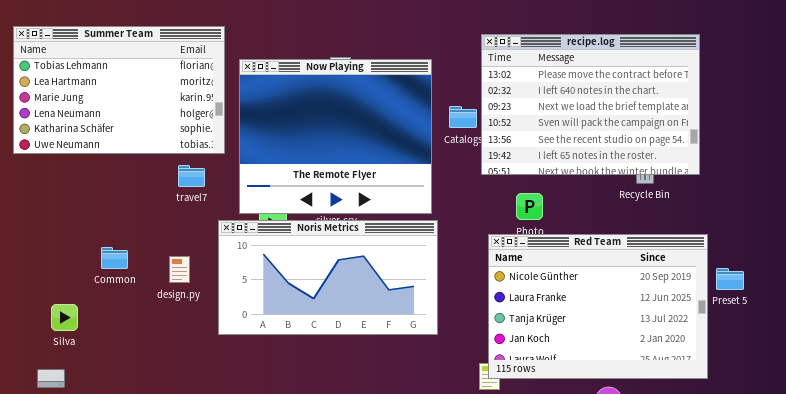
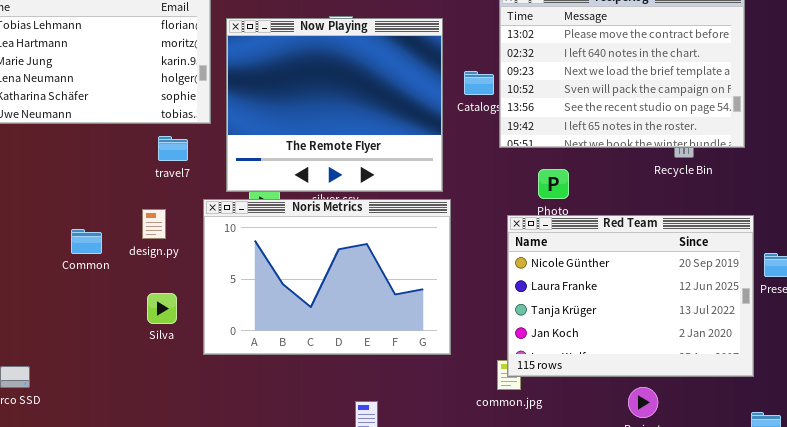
Noris Metrics: [218,220,438,335] -> [203,199,451,355], resized
design.py: [169,256,190,283] -> [142,209,166,239], moved
Silva: [51,304,78,331] -> [147,293,177,324], moved

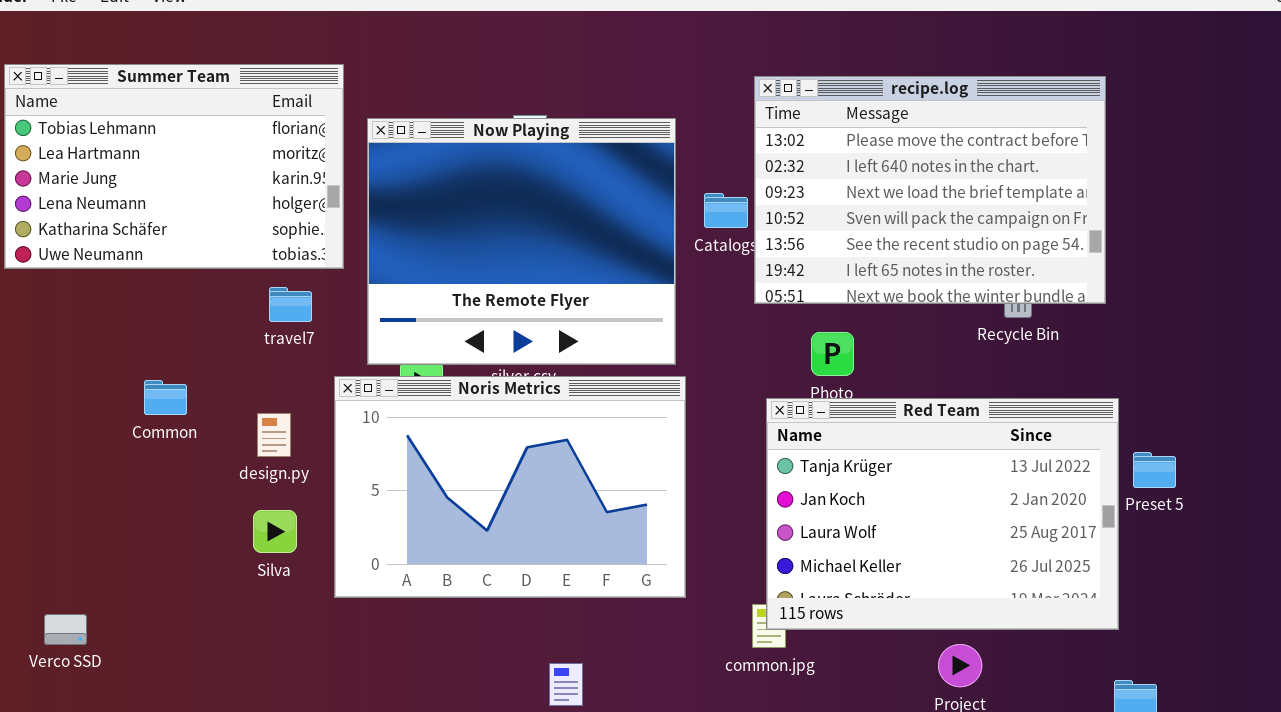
design.py: [142,209,166,239] -> [257,413,291,457], moved
Red Team: [507,215,754,377] -> [766,398,1119,630], scrolled down 2 rows
Common: [71,229,102,254] -> [144,380,187,415], moved

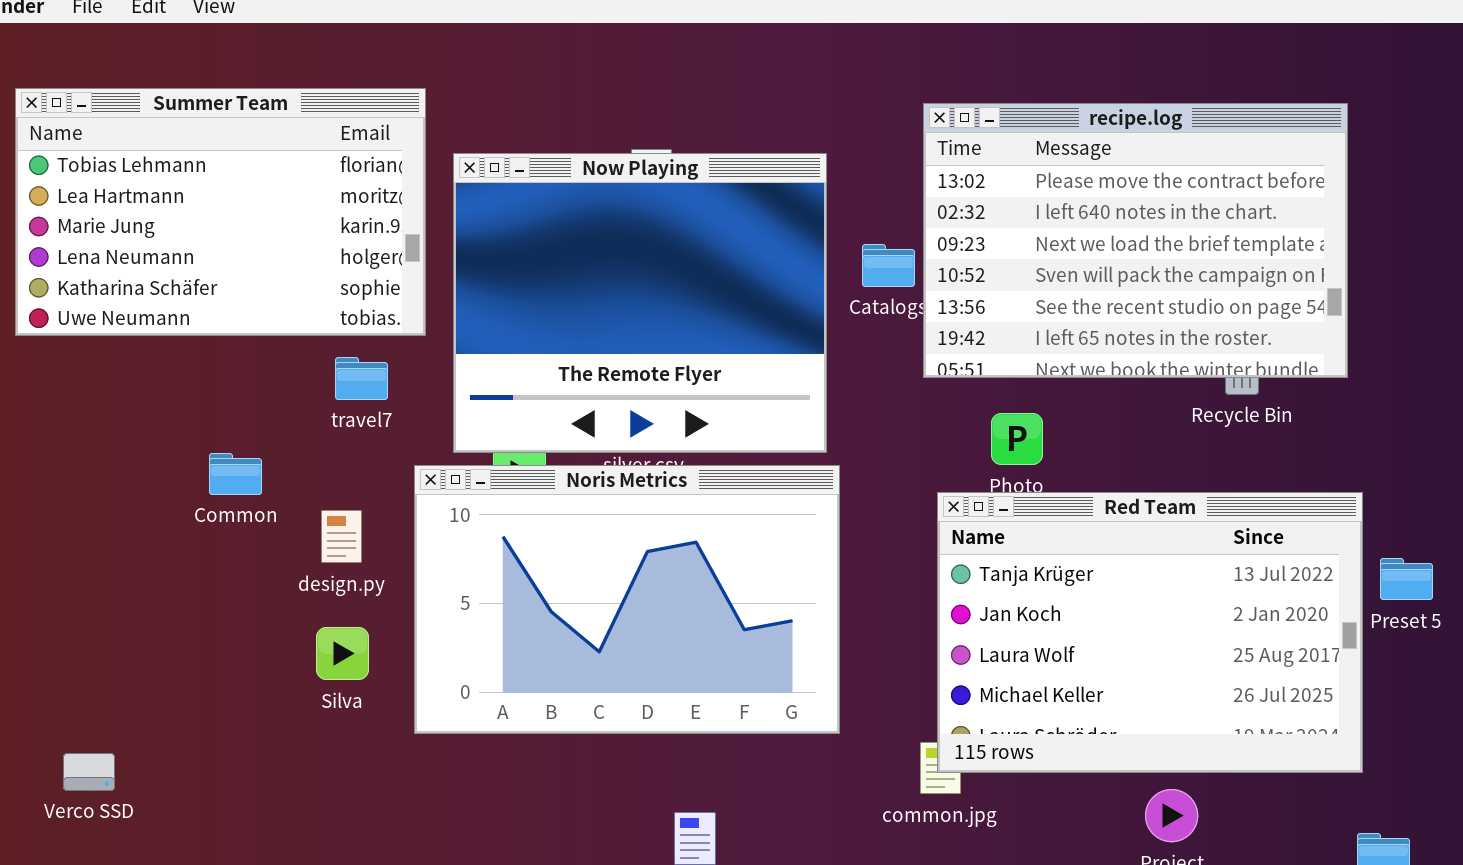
Common: [144,380,187,415] -> [209,453,262,495], moved

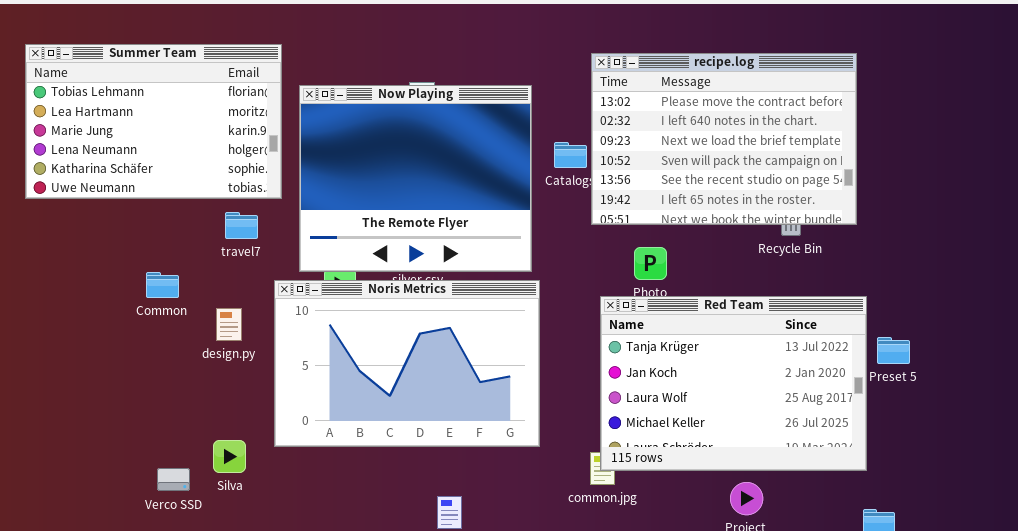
Silva: [316,627,369,680] -> [213,440,246,473], moved
Verco SSD: [63,753,115,791] -> [157,468,190,491], moved

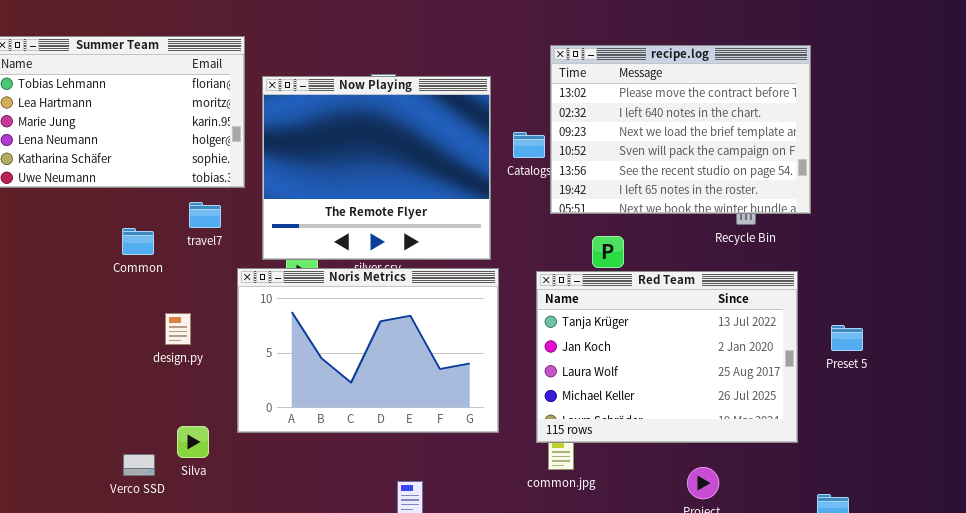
Common: [146,272,179,298] -> [122,228,154,255], moved
Red Team: [600,296,867,471] -> [536,271,798,443], moved
design.py: [216,308,242,341] -> [165,313,191,345], moved

